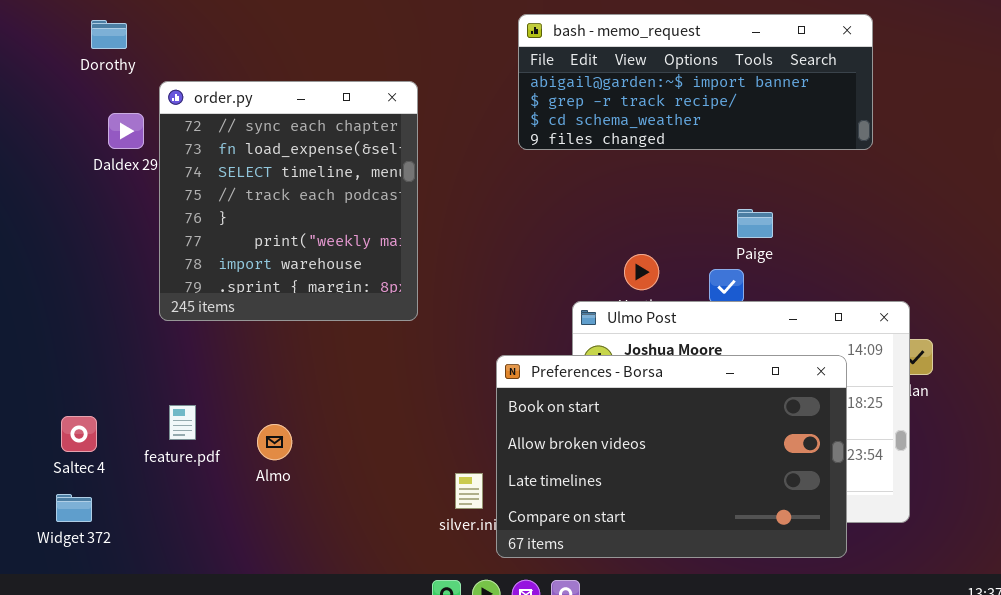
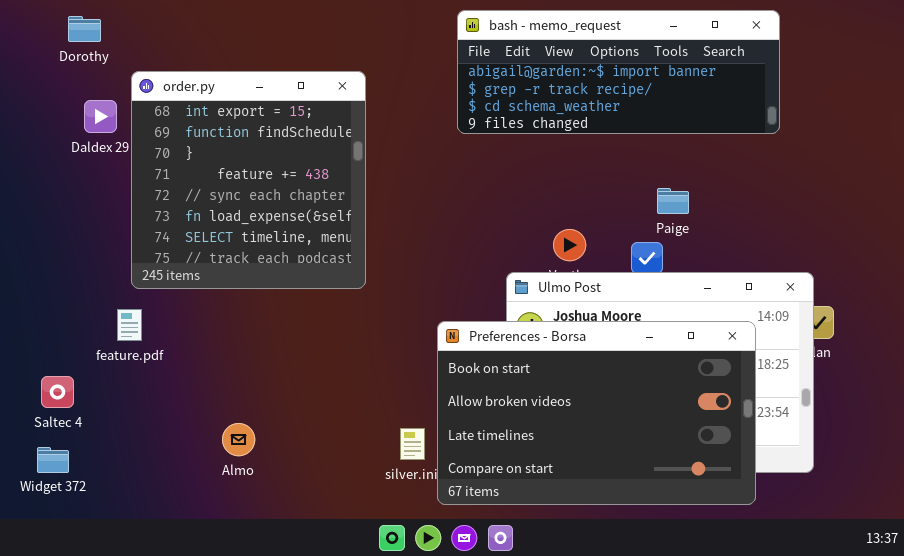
order.py: [159,81,418,321] -> [131,71,366,289], scrolled up 4 rows
feature.pdf: [169,405,196,440] -> [117,309,142,341], moved
Almo: [257,424,292,460] -> [222,423,255,456], moved

